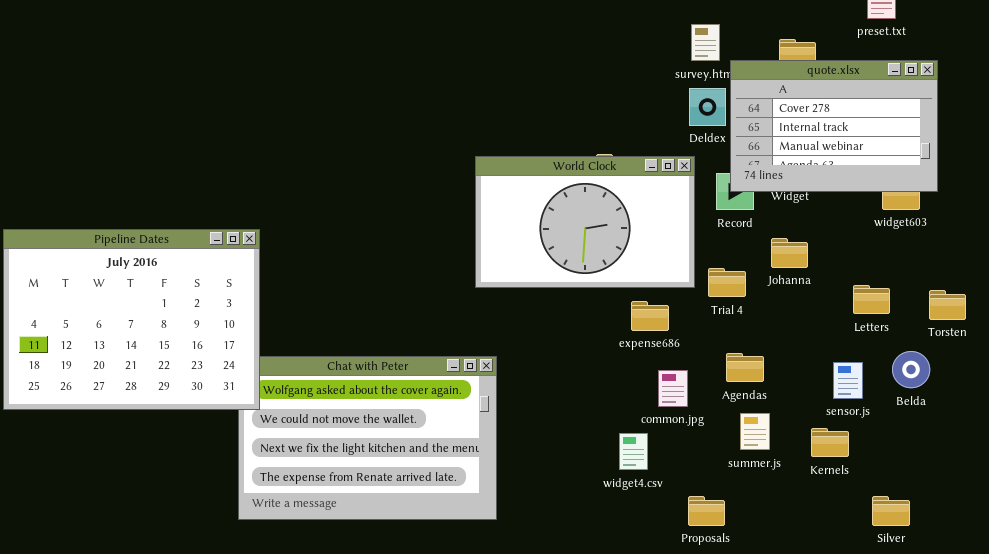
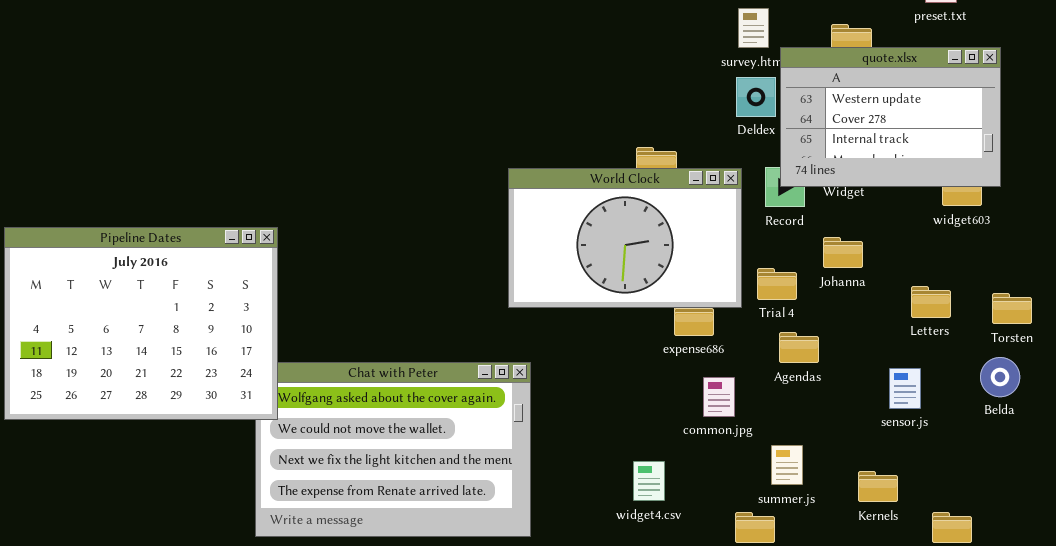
quote.xlsx: [730,60,938,192] -> [780,47,1001,187], scrolled up 1 row
World Clock: [475,156,695,288] -> [508,168,742,308], moved
Belda: [892,351,930,388] -> [980,357,1020,397], moved
Agendas: [726,353,764,382] -> [779,332,819,363], moved
summer.js: [740,413,770,450] -> [771,445,803,485], moved
Kernels: [811,428,849,457] -> [858,471,898,502], moved
widget4.csv: [619,433,648,470] -> [633,461,665,501], moved

